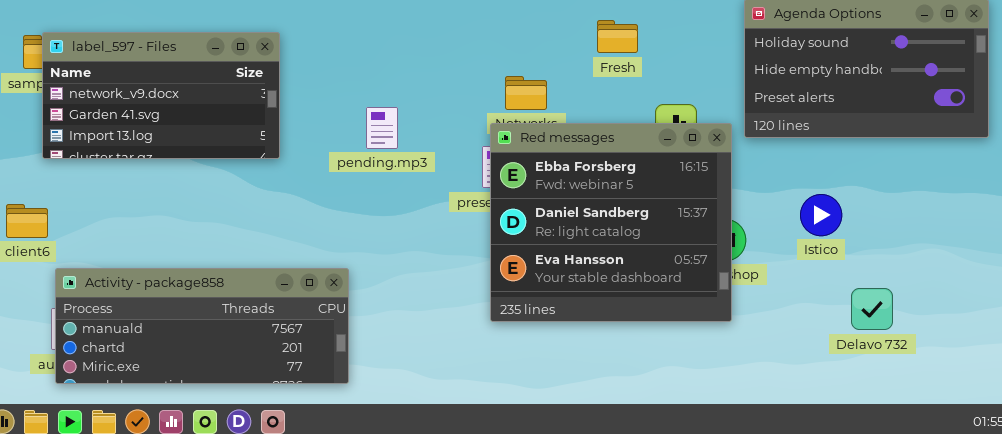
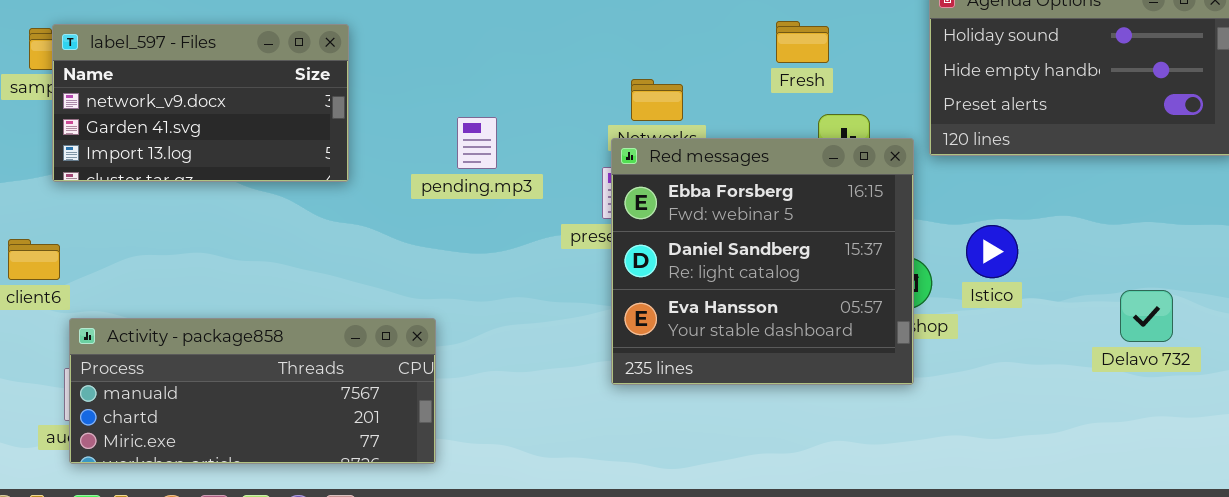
Fresh: [597,20,638,53] -> [776,21,829,63], moved
Istico: [800,194,842,236] -> [966,225,1018,278], moved
Delavo 732: [851,288,893,330] -> [1120,290,1173,342], moved

